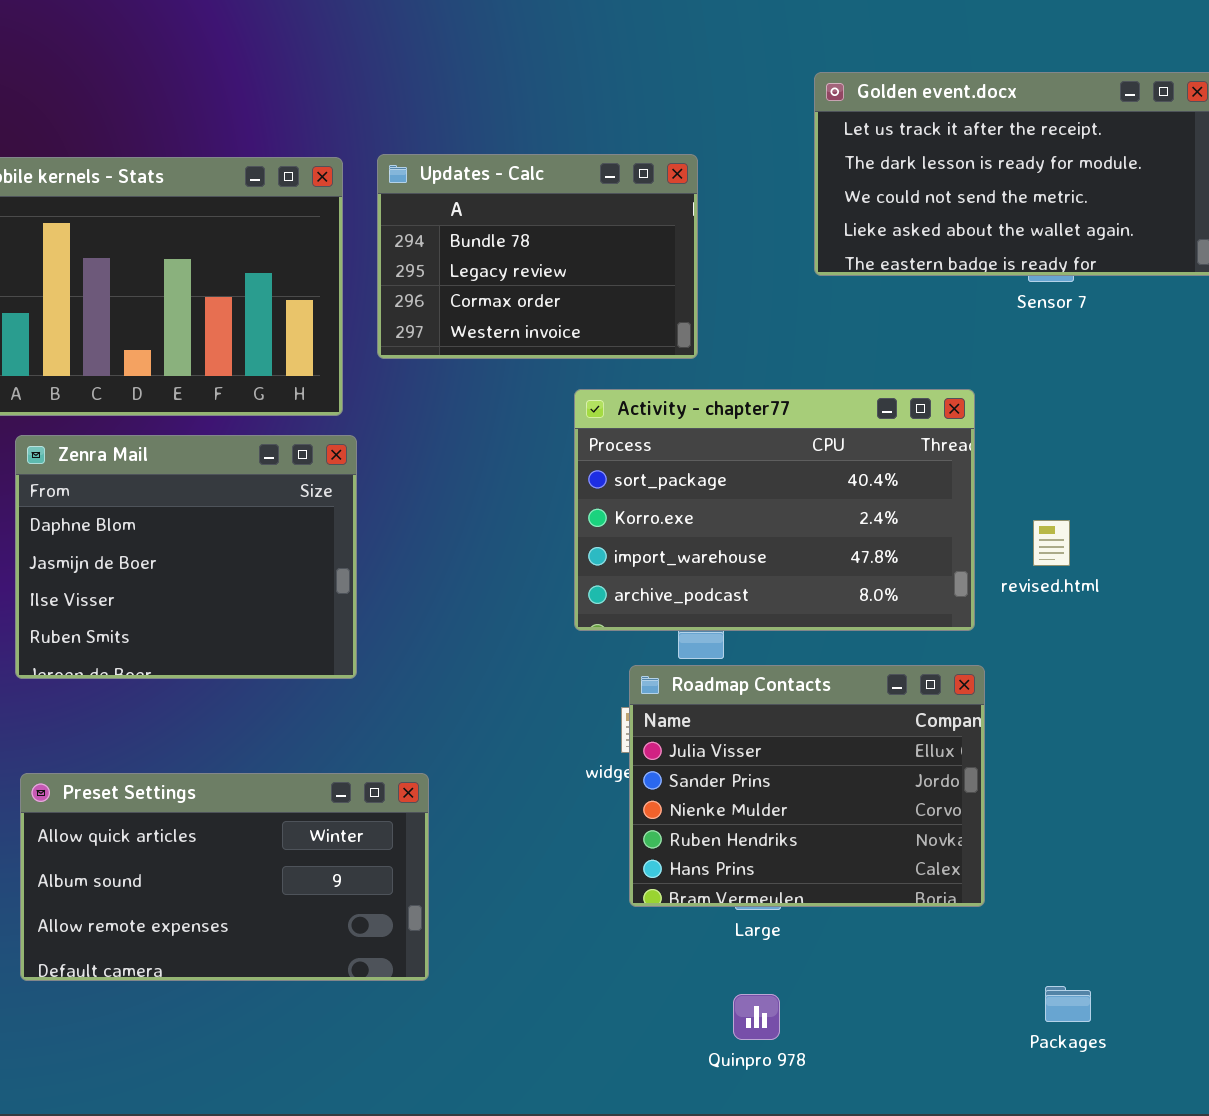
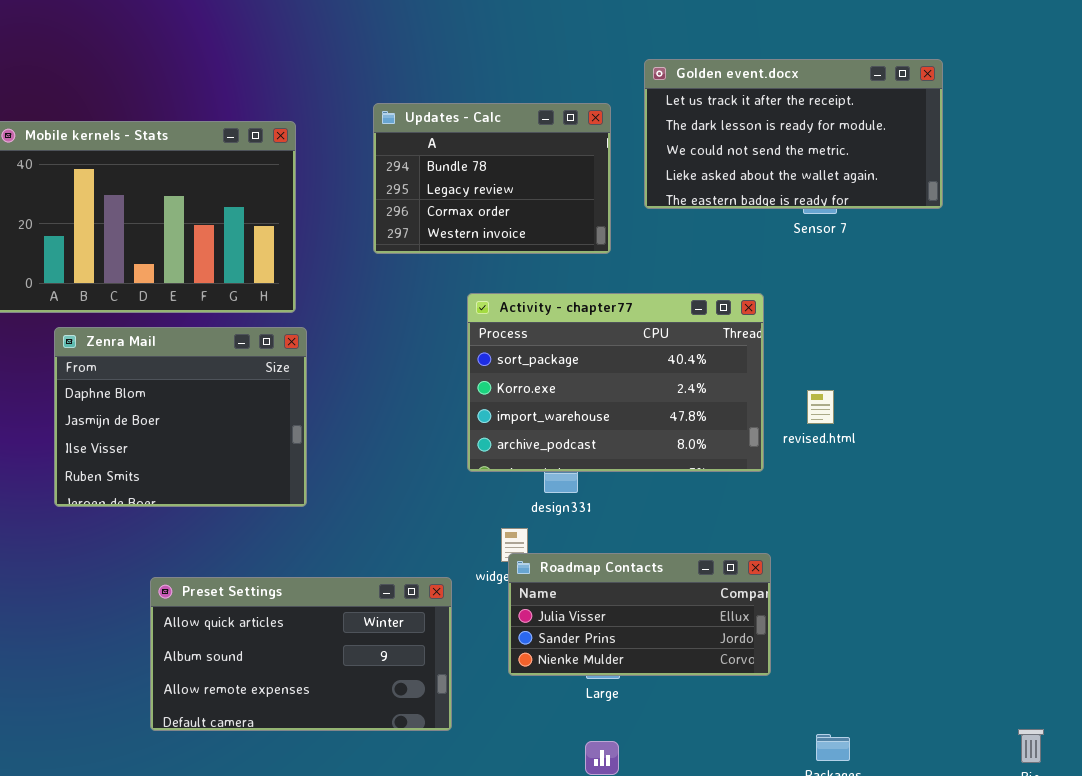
Updates - Calc: [377,154,698,359] -> [373,103,611,254], moved
Roadmap Contacts: [629,665,985,907] -> [508,553,771,676], resized
Preset Settings: [20,773,429,981] -> [150,577,452,731], moved

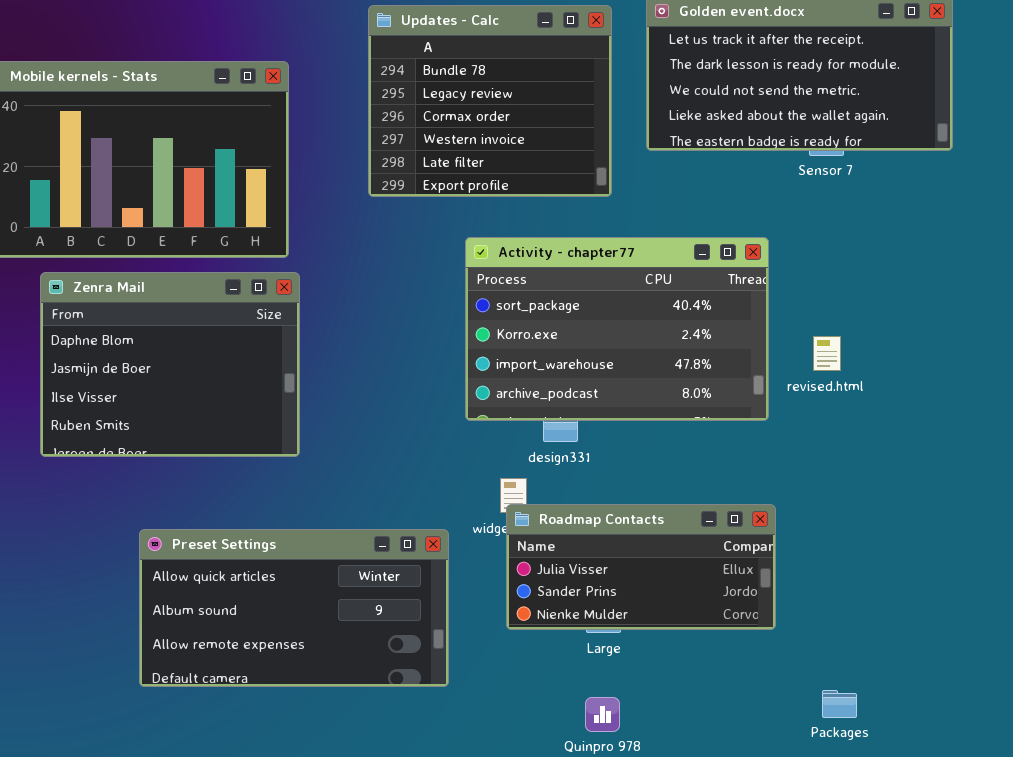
Updates - Calc: [373,103,611,254] -> [368,5,612,197], resized

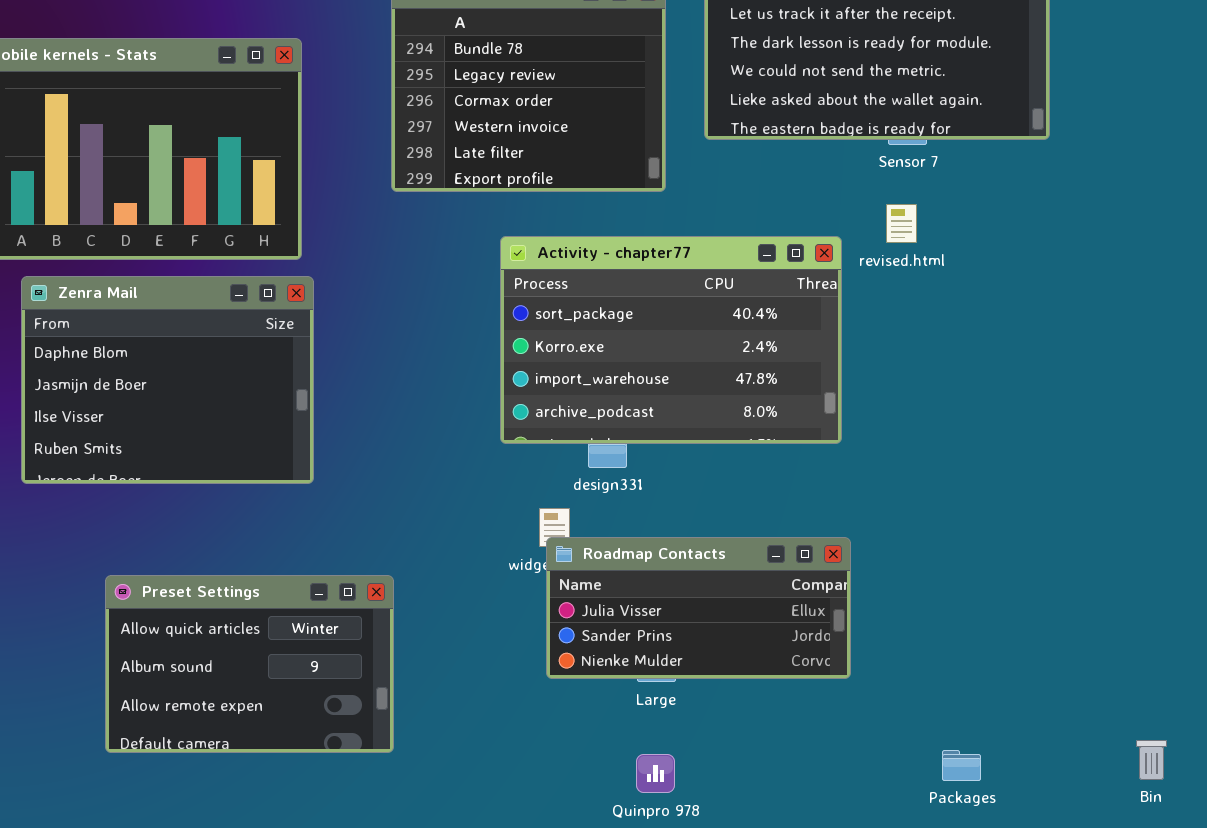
revised.html: [813,336,841,371] -> [886,204,917,243], moved
Preset Settings: [139,529,449,687] -> [105,575,394,753], moved, resized
Packages: [822,690,857,718] -> [942,750,981,781], moved

